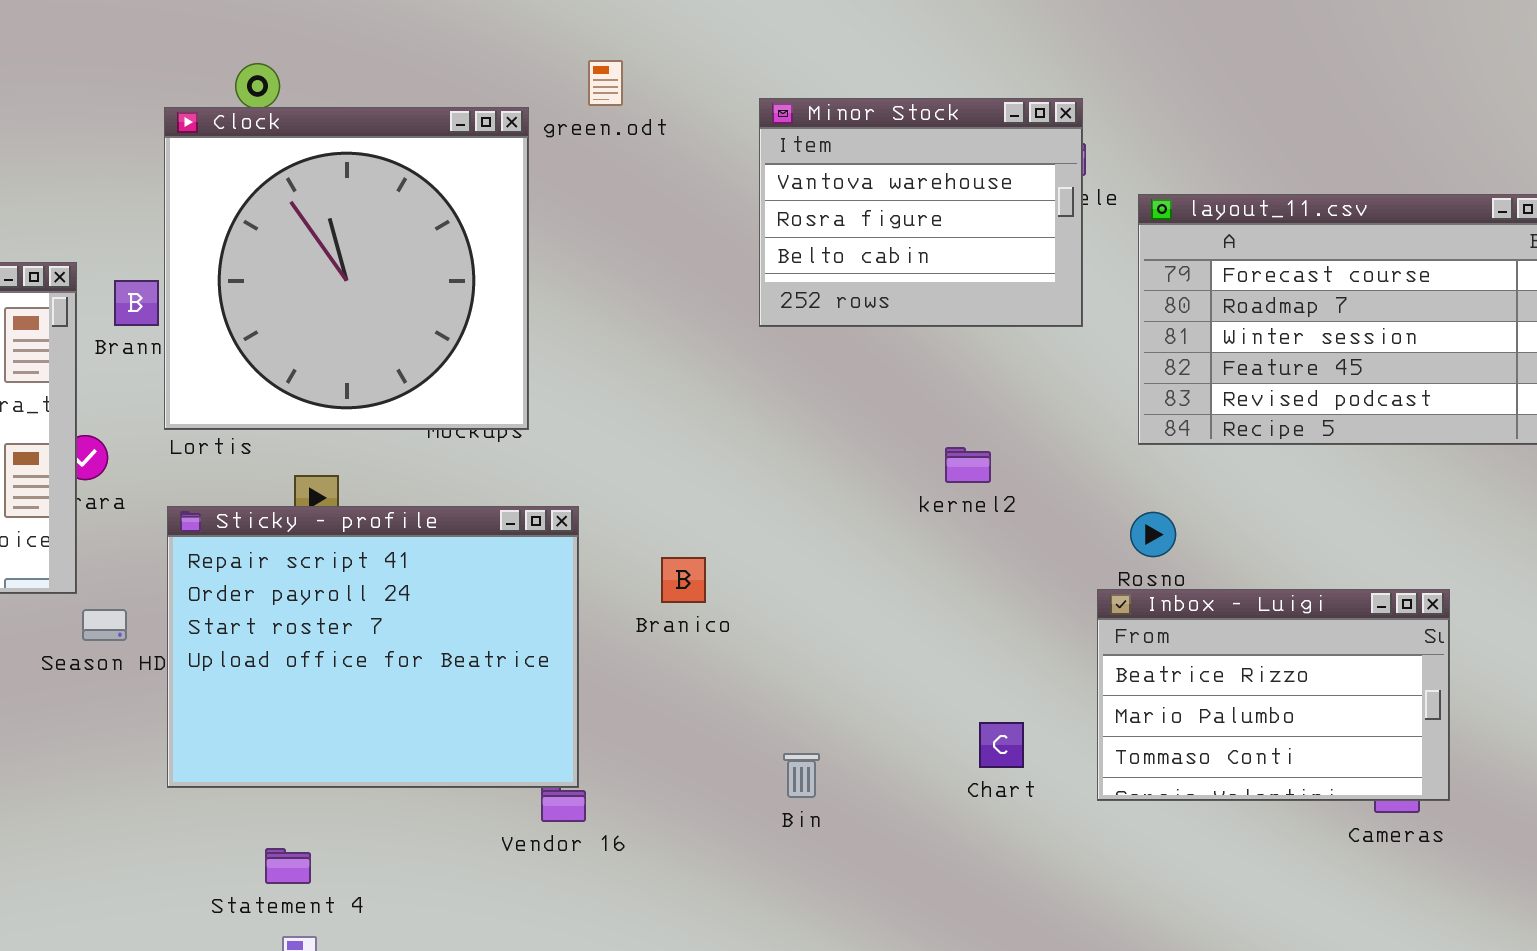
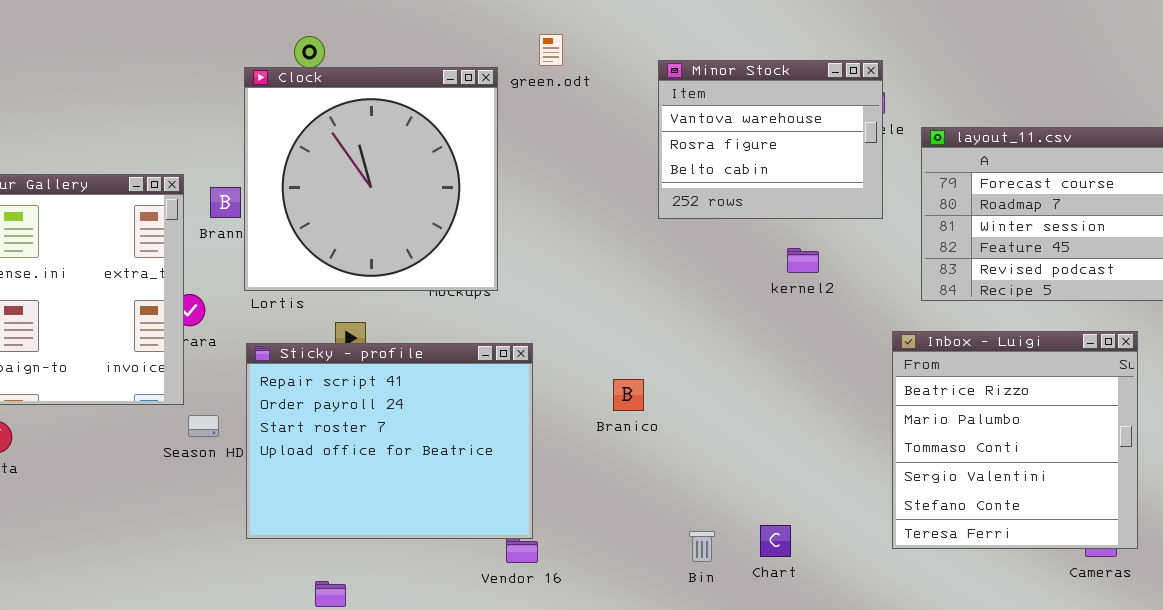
kernel2: [945,447,991,483] -> [787,248,819,273], moved
Branico: [661,557,706,603] -> [613,379,644,411], moved
Inbox - Luigi: [1097,589,1450,801] -> [892,331,1138,549], resized
Chart: [979,722,1024,768] -> [760,525,791,557], moved
Bin: [783,753,820,798] -> [689,531,715,562], moved

